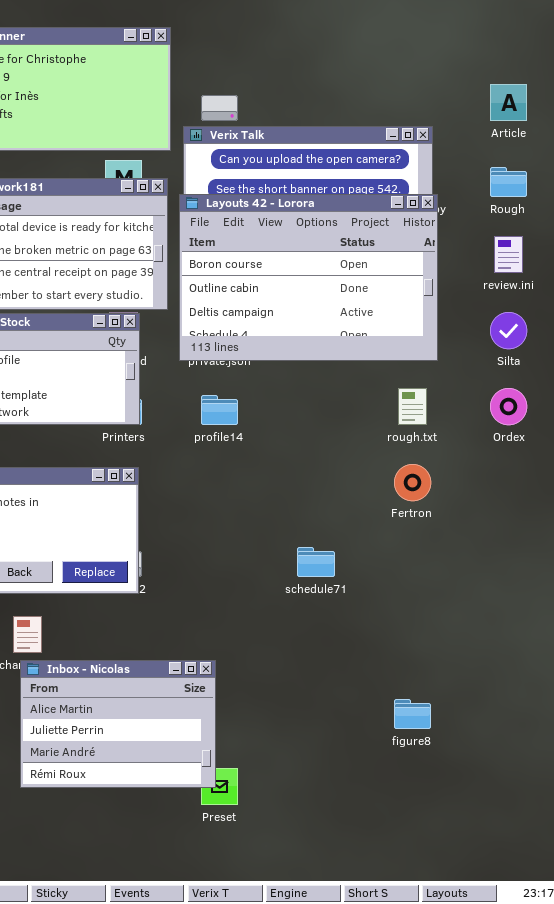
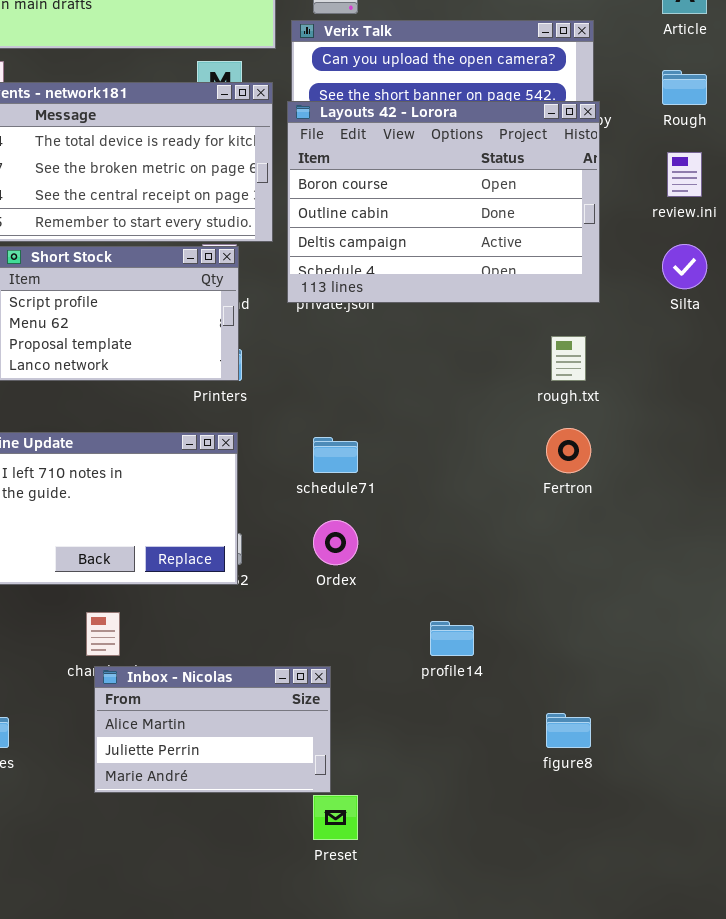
Ordex: [490,388,527,425] -> [313,520,358,565], moved
profile14: [201,395,238,425] -> [430,621,474,656], moved
schedule71: [297,547,335,577] -> [313,437,358,473], moved
Inbox - Nicolas: [20,660,216,788] -> [94,666,331,793], resized

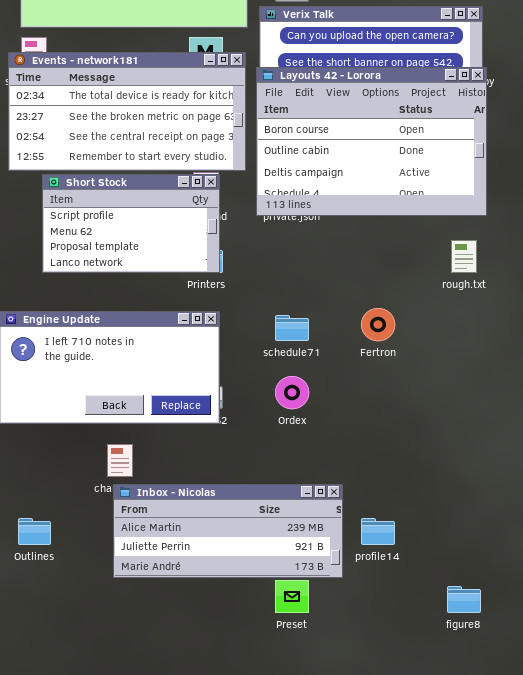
Fertron: [546,428,591,473] -> [361,308,395,341], moved
profile14: [430,621,474,656] -> [361,518,395,545], moved
Inbox - Nicolas: [94,666,331,793] -> [113,484,343,578], resized
figure8: [546,713,591,748] -> [447,586,481,613], moved

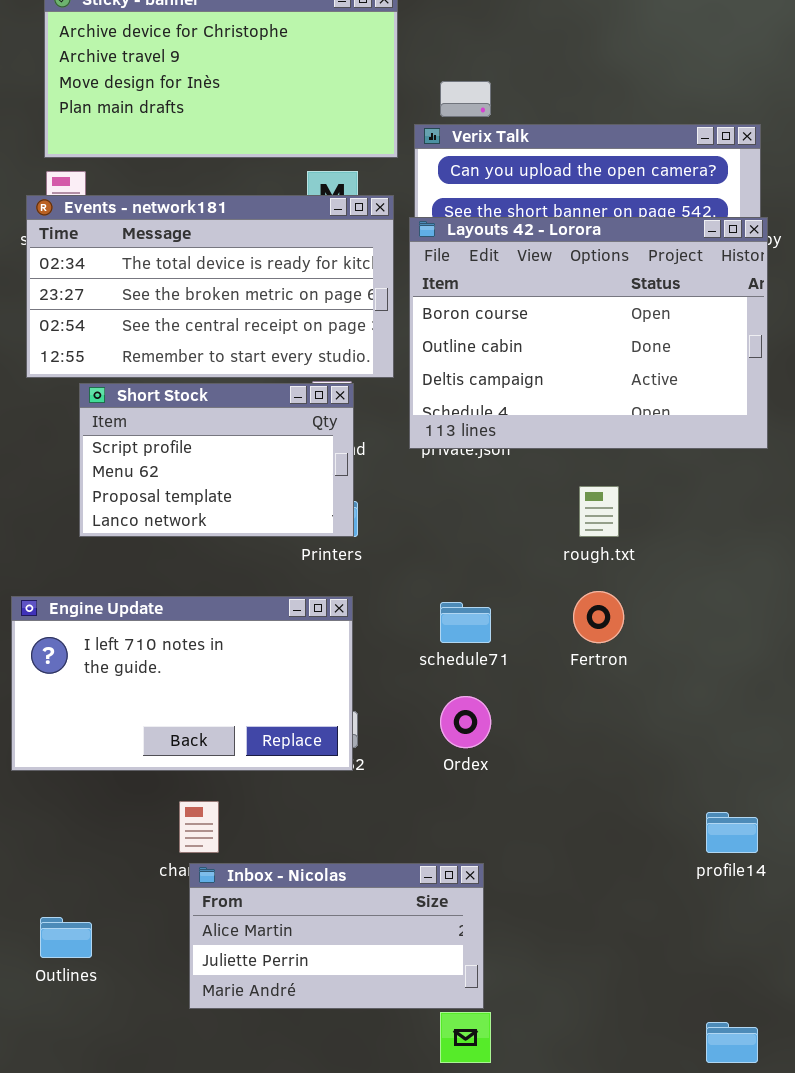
rough.txt: [451,240,477,273] -> [579,486,619,537], moved
Inbox - Nicolas: [113,484,343,578] -> [189,863,484,1009], resized
profile14: [361,518,395,545] -> [706,812,758,853], moved

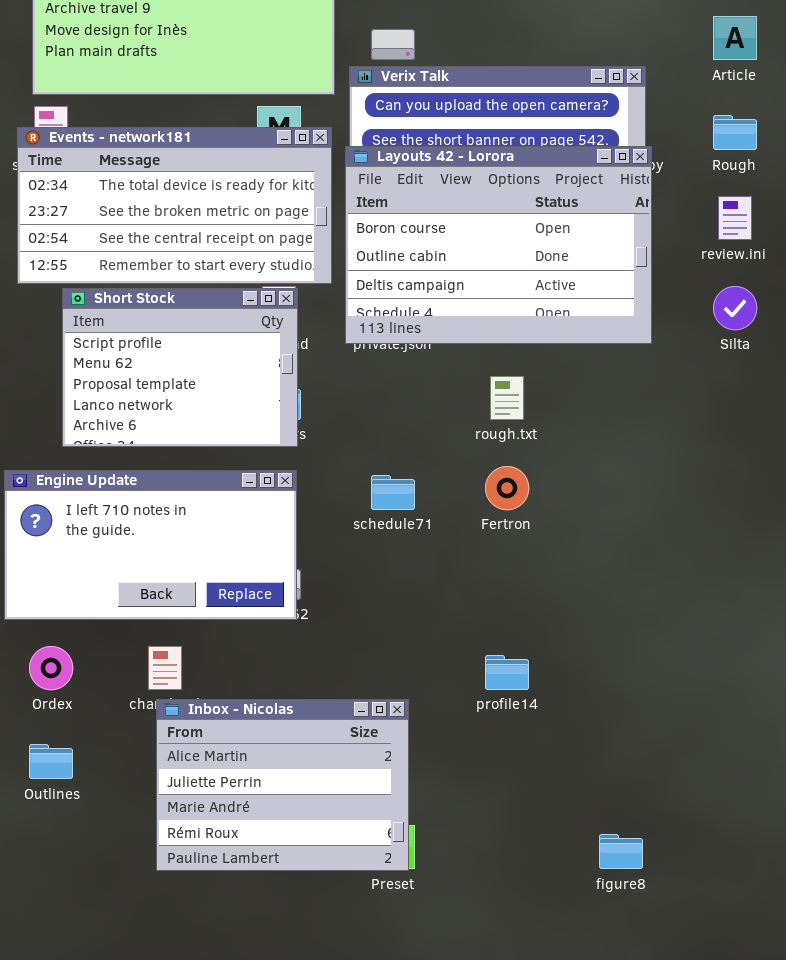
Short Stock: [79,383,354,537] -> [62,288,298,447], resized
Ordex: [440,696,491,748] -> [29,646,73,690], moved
profile14: [706,812,758,853] -> [485,655,529,690], moved
Inbox - Nicolas: [189,863,484,1009] -> [156,699,409,871], resized

